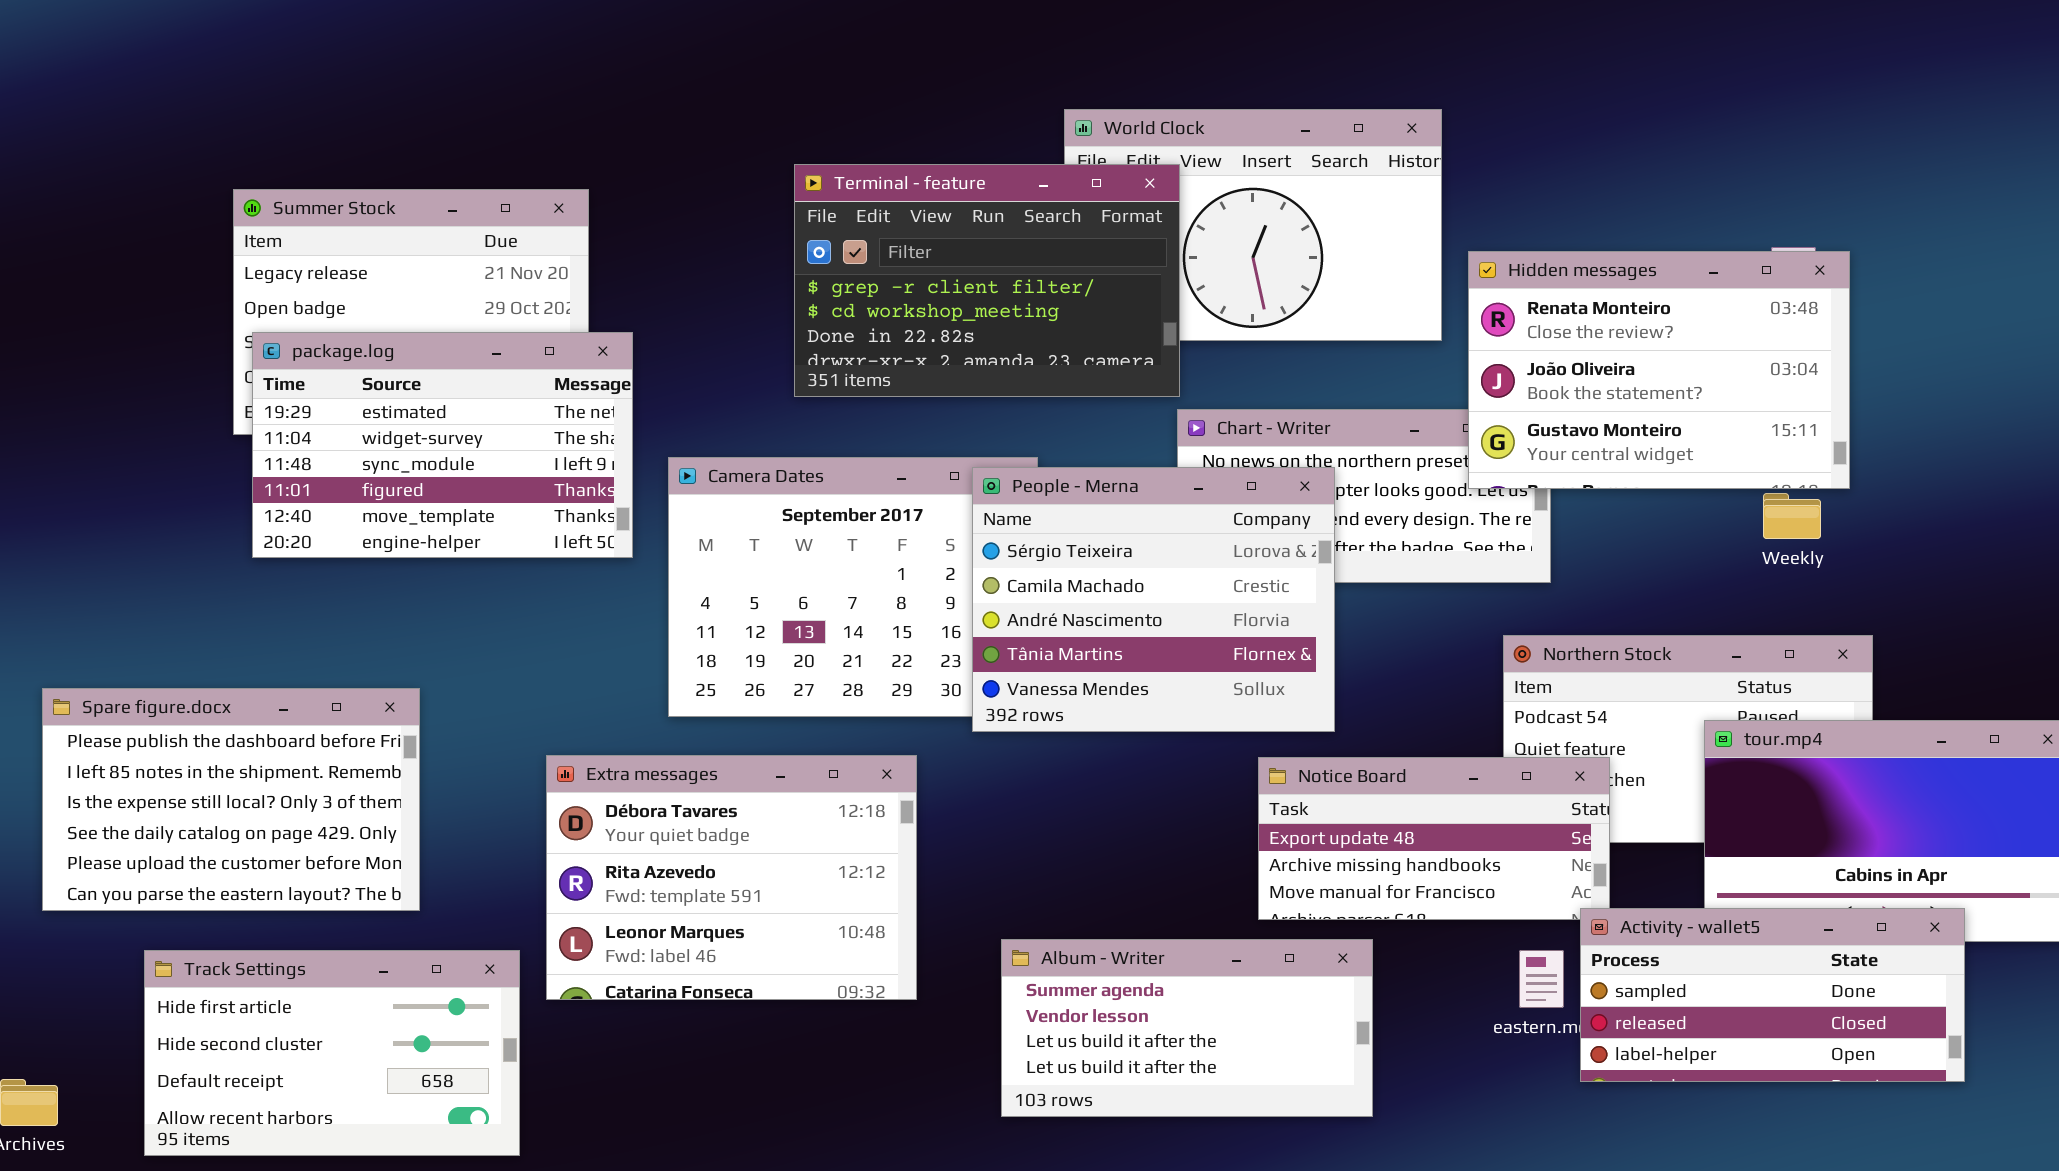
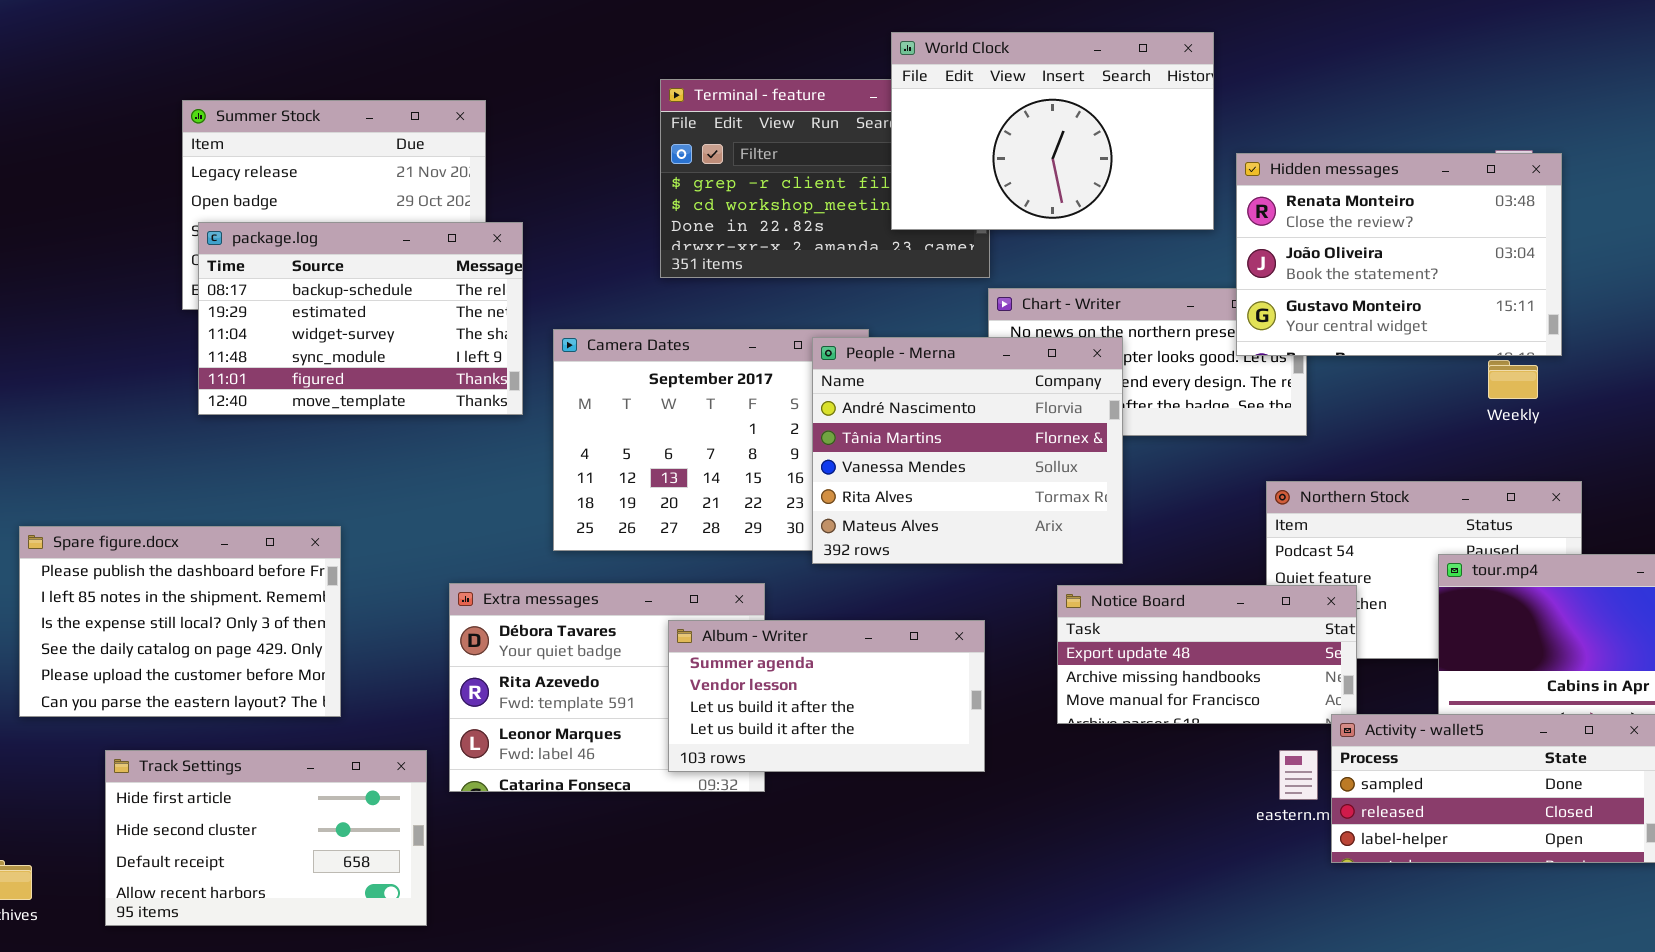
World Clock: [1064,109,1442,341] -> [891,32,1214,230], raised
package.log: [252,332,633,558] -> [198,222,523,415], scrolled up 1 row
People - Merna: [972,467,1335,732] -> [812,337,1123,564], scrolled down 2 rows
Album - Writer: [1001,939,1373,1117] -> [668,620,985,772], moved

